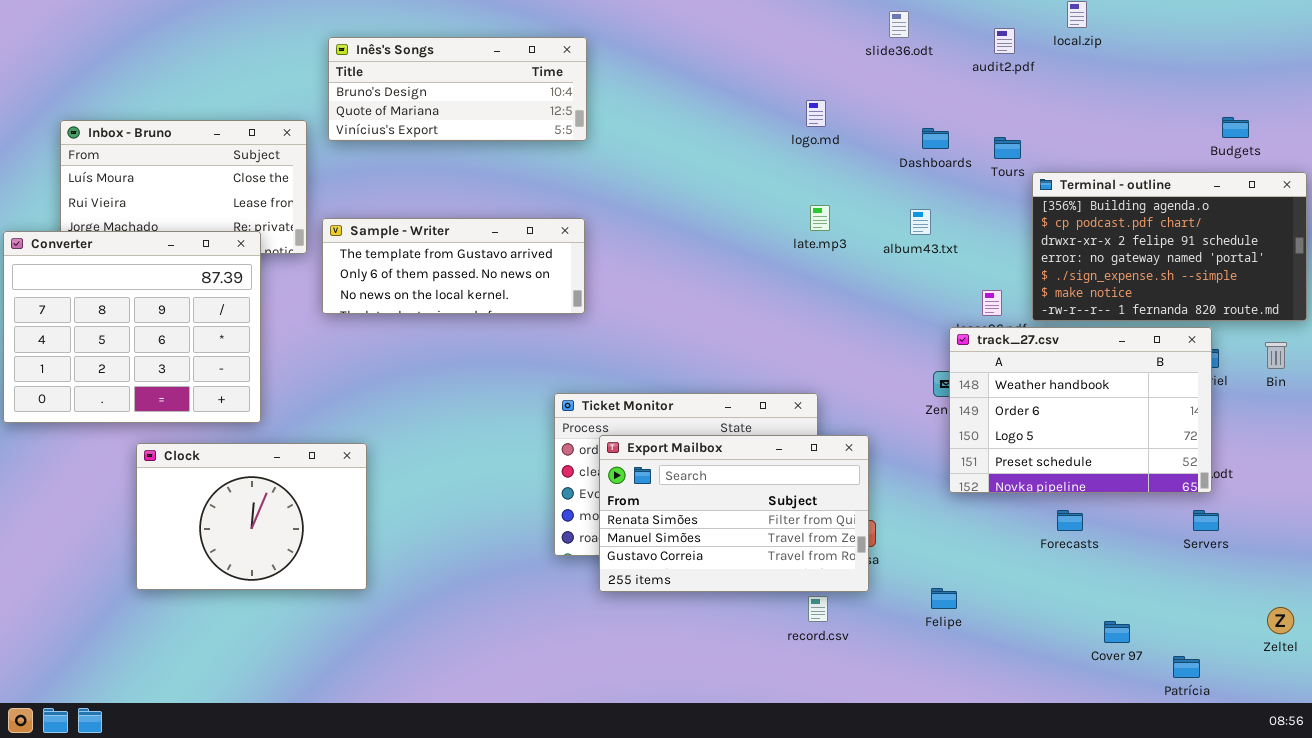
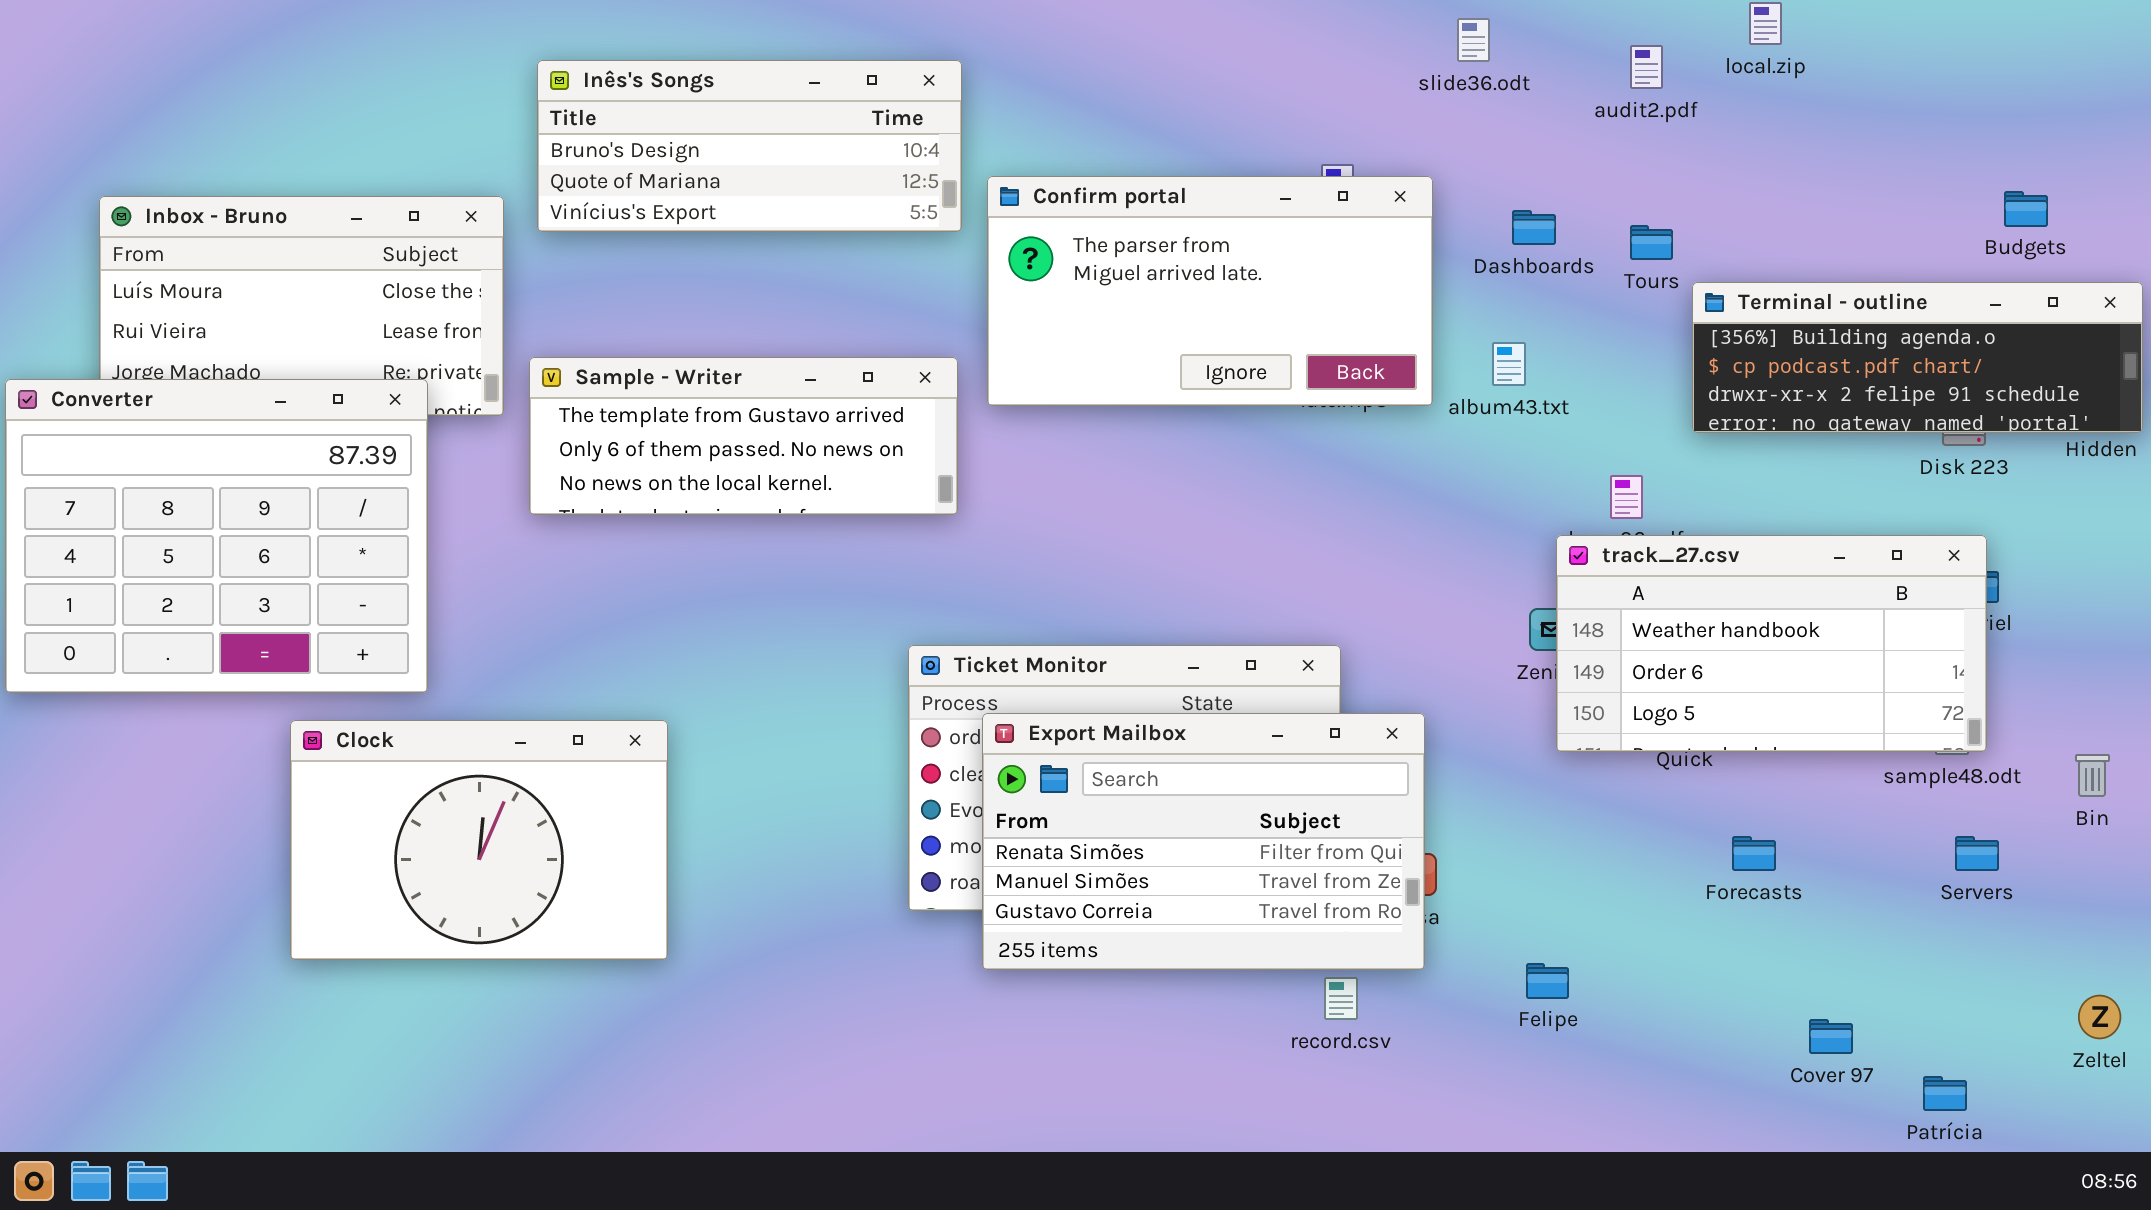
Confirm portal: none -> [987,176,1433,406], opened
Terminal - outline: [1032,172,1307,321] -> [1692,282,2143,433], resized
track_27.csv: [949,327,1212,493] -> [1556,535,1987,752], resized
Bin: [1265,342,1287,369] -> [2075,754,2110,797], moved
Clock: [136,443,367,590] -> [290,720,668,960], moved

